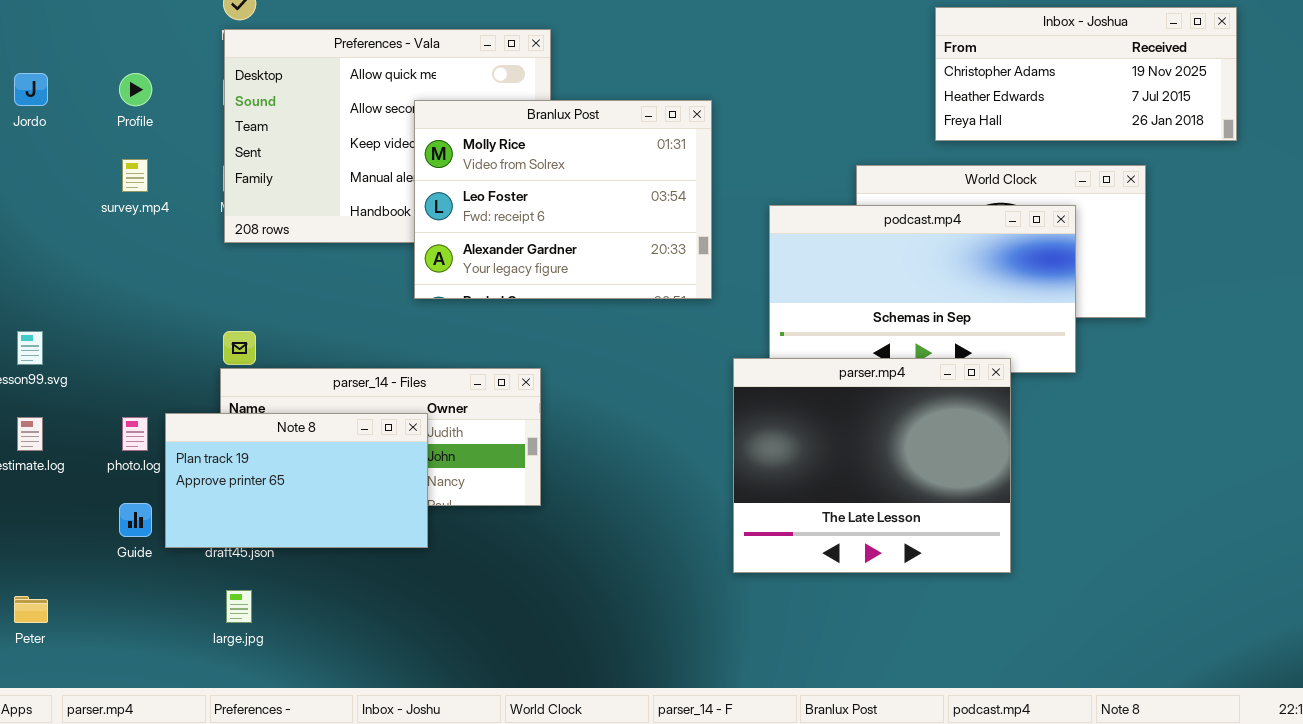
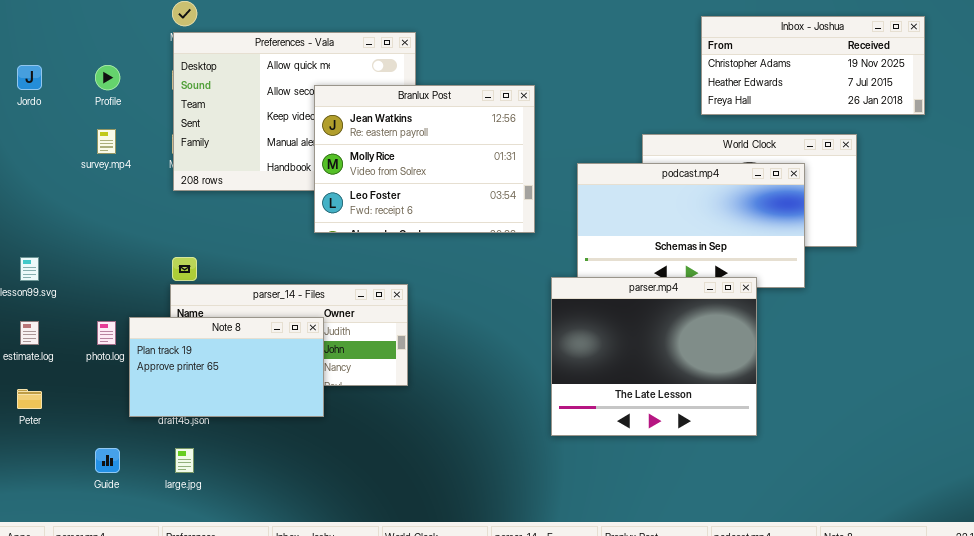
Branlux Post: [414,100,712,299] -> [314,85,535,233], scrolled up 1 row
Guide: [119,503,152,537] -> [95,448,120,473], moved
Peter: [14,596,48,623] -> [17,389,42,409], moved

